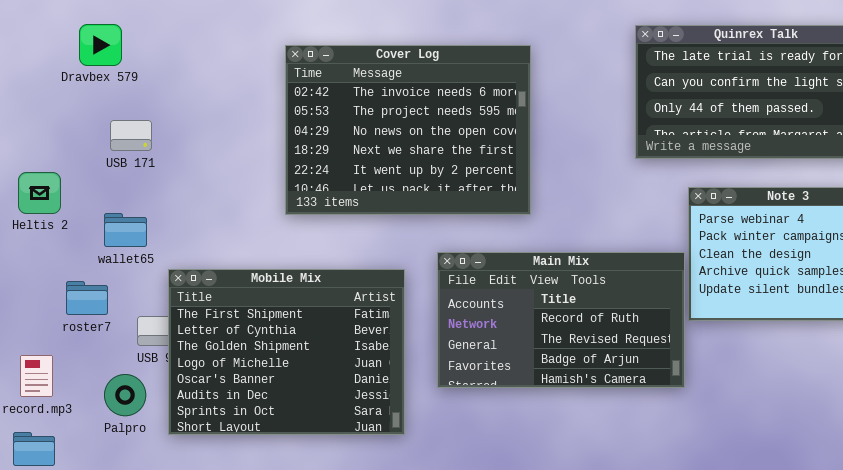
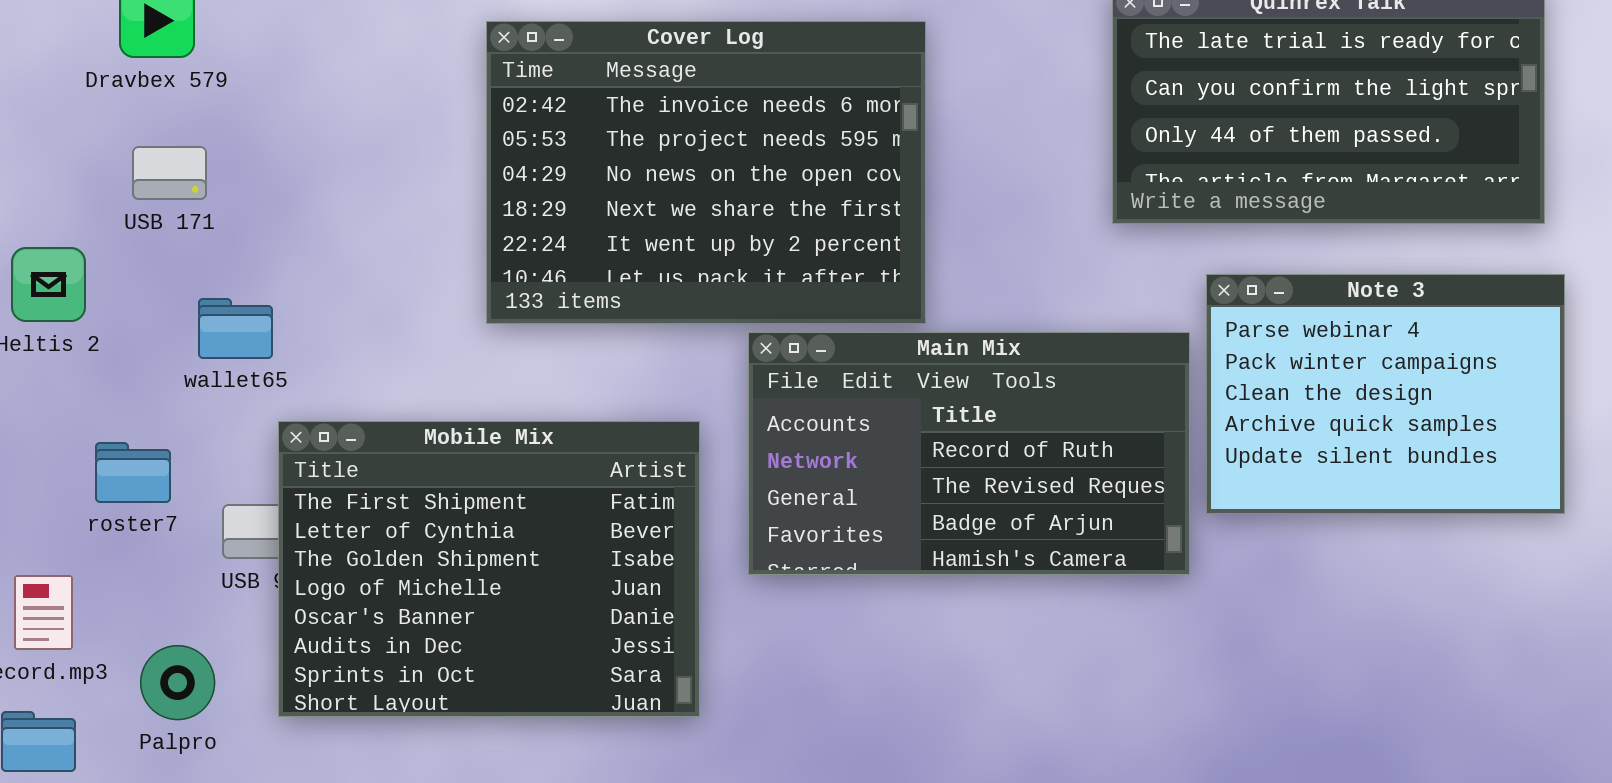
USB 171: [110,120,152,151] -> [132,146,207,200], moved
wallet65: [104,213,147,247] -> [198,298,273,359], moved
Main Mix: [437,252,685,388] -> [748,332,1190,575], moved
Palpro: [104,374,146,416] -> [140,645,215,720], moved

